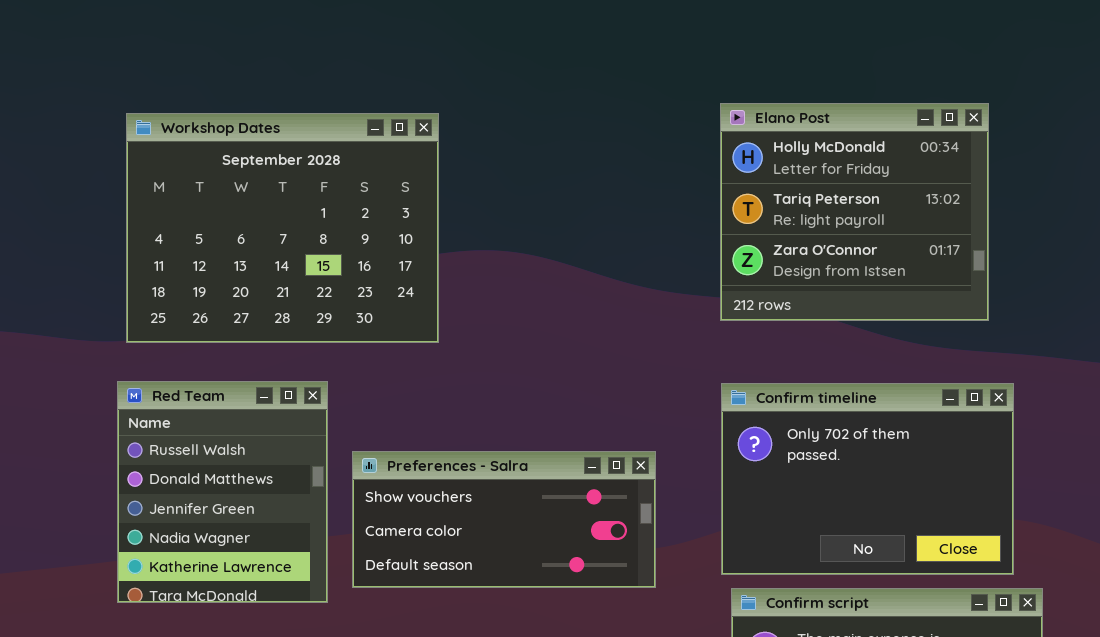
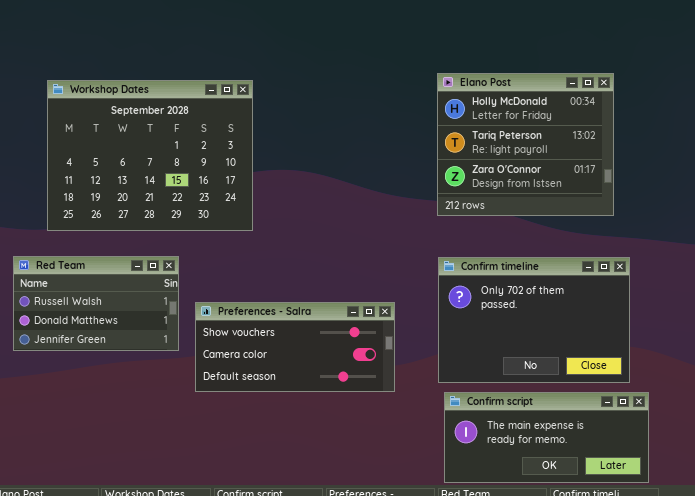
Red Team: [117,381,328,603] -> [13,256,179,351], resized

